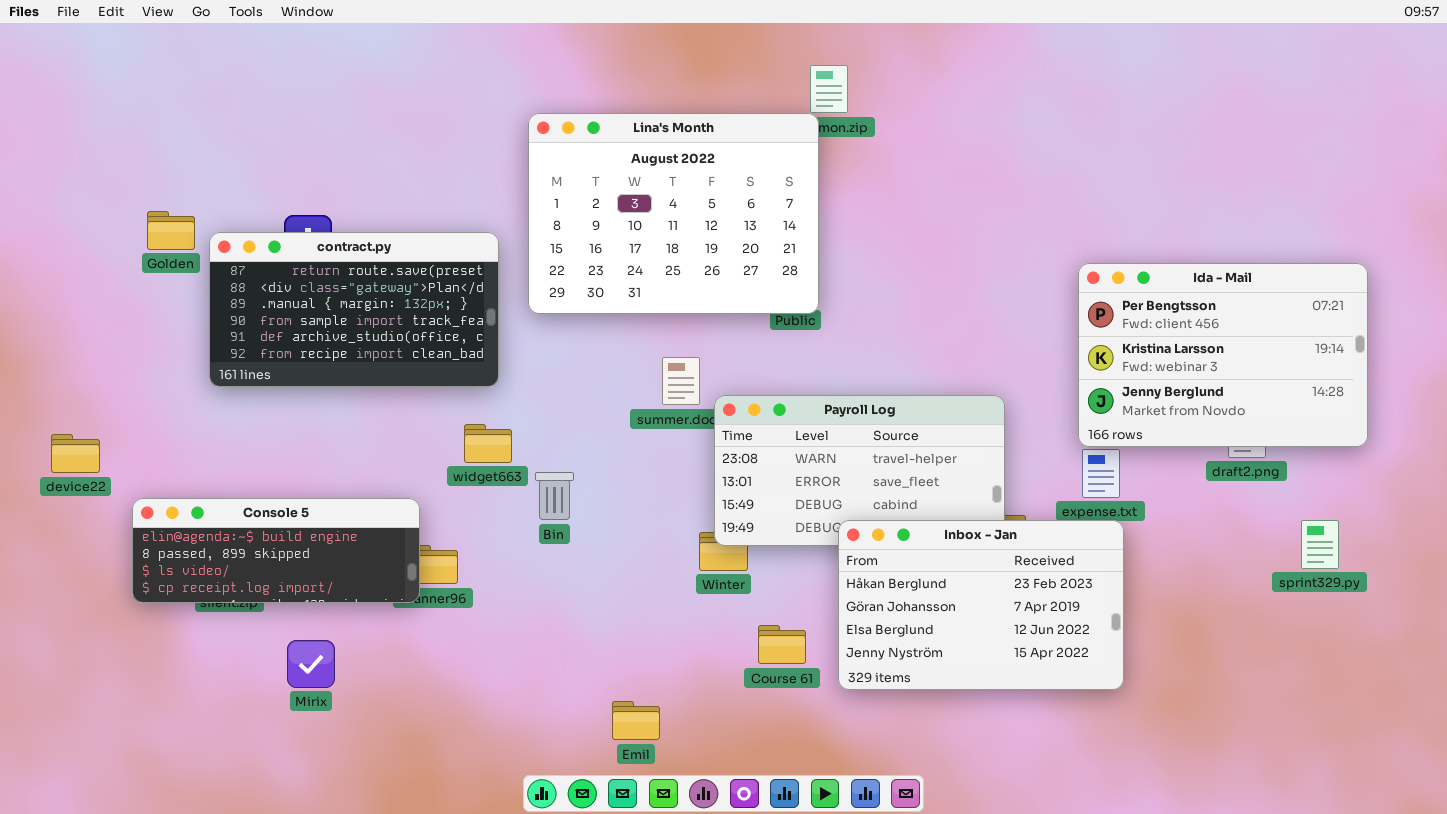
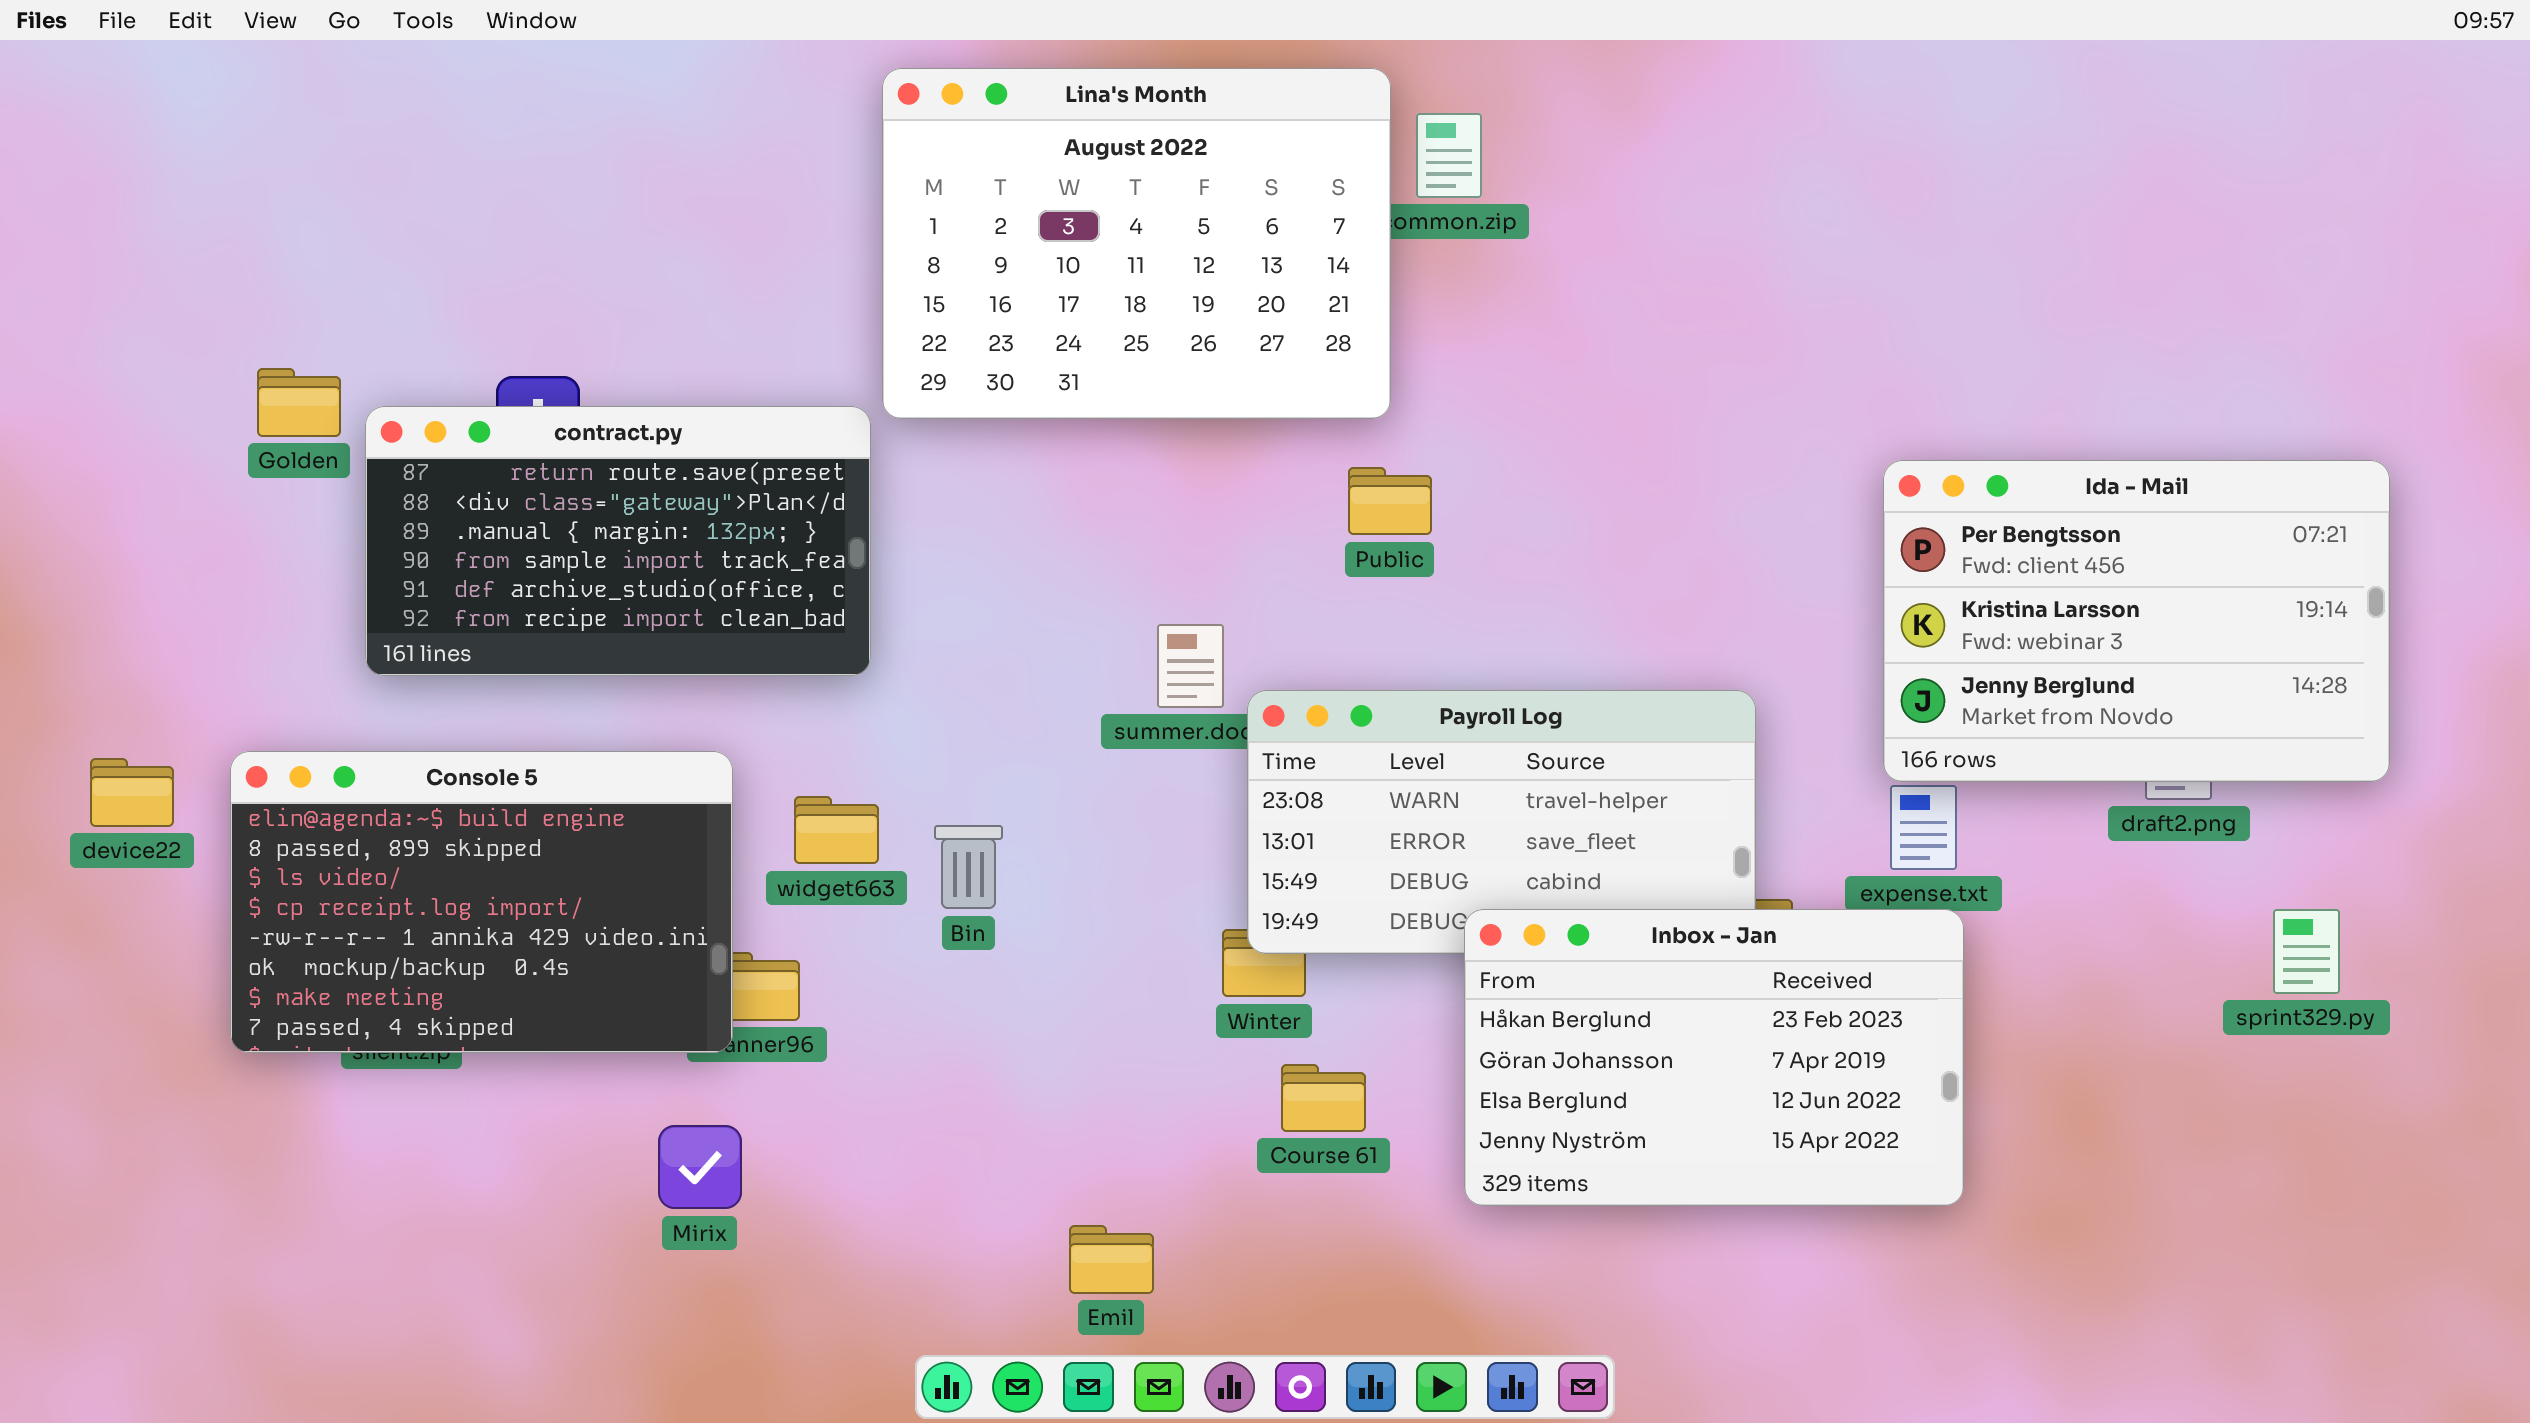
Lina's Month: [528,113,819,314] -> [882,68,1391,419], moved
widget663: [464,424,512,463] -> [794,796,879,864], moved
Console 5: [132,498,420,603] -> [230,751,733,1053], resized
Course 61: [758,625,806,664] -> [1281,1064,1366,1132], moved
Mirix: [287,640,335,688] -> [658,1125,742,1209], moved

